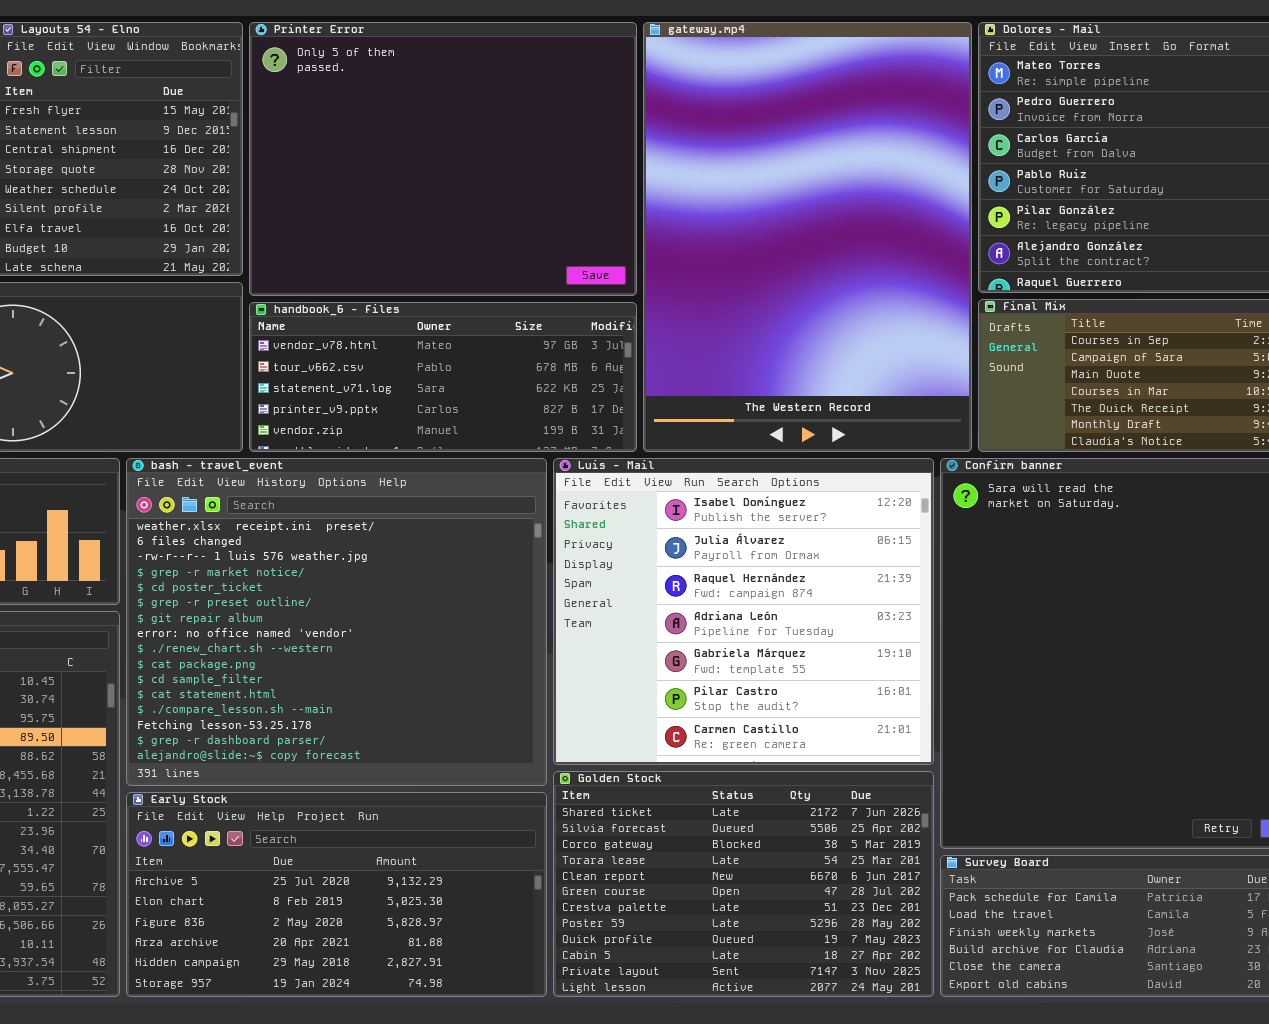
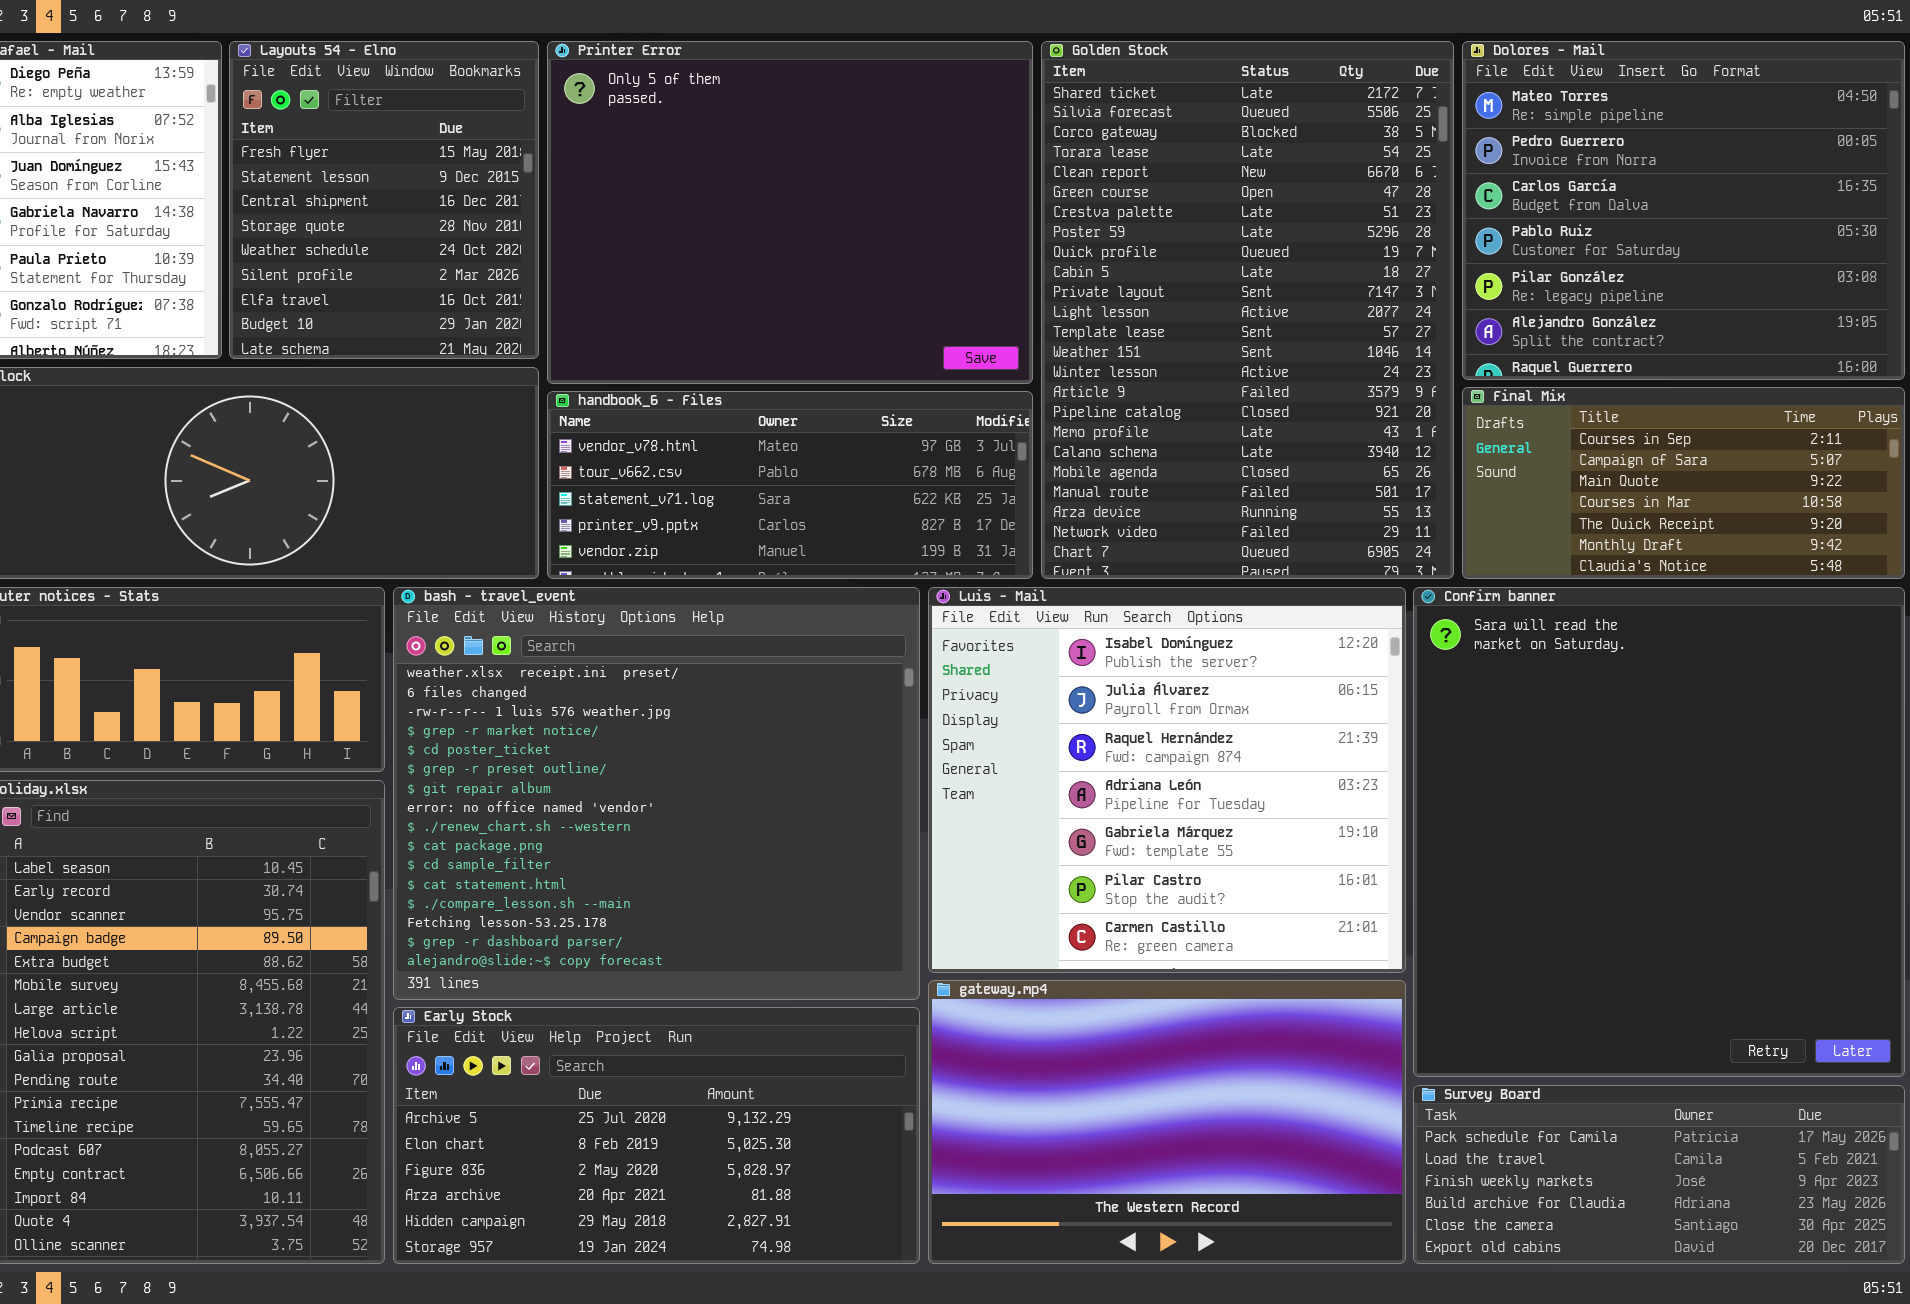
gateway.mp4: [643,22,972,452] -> [928,980,1406,1264], moved, resized
Golden Stock: [553,771,934,997] -> [1041,41,1454,579], moved, resized

